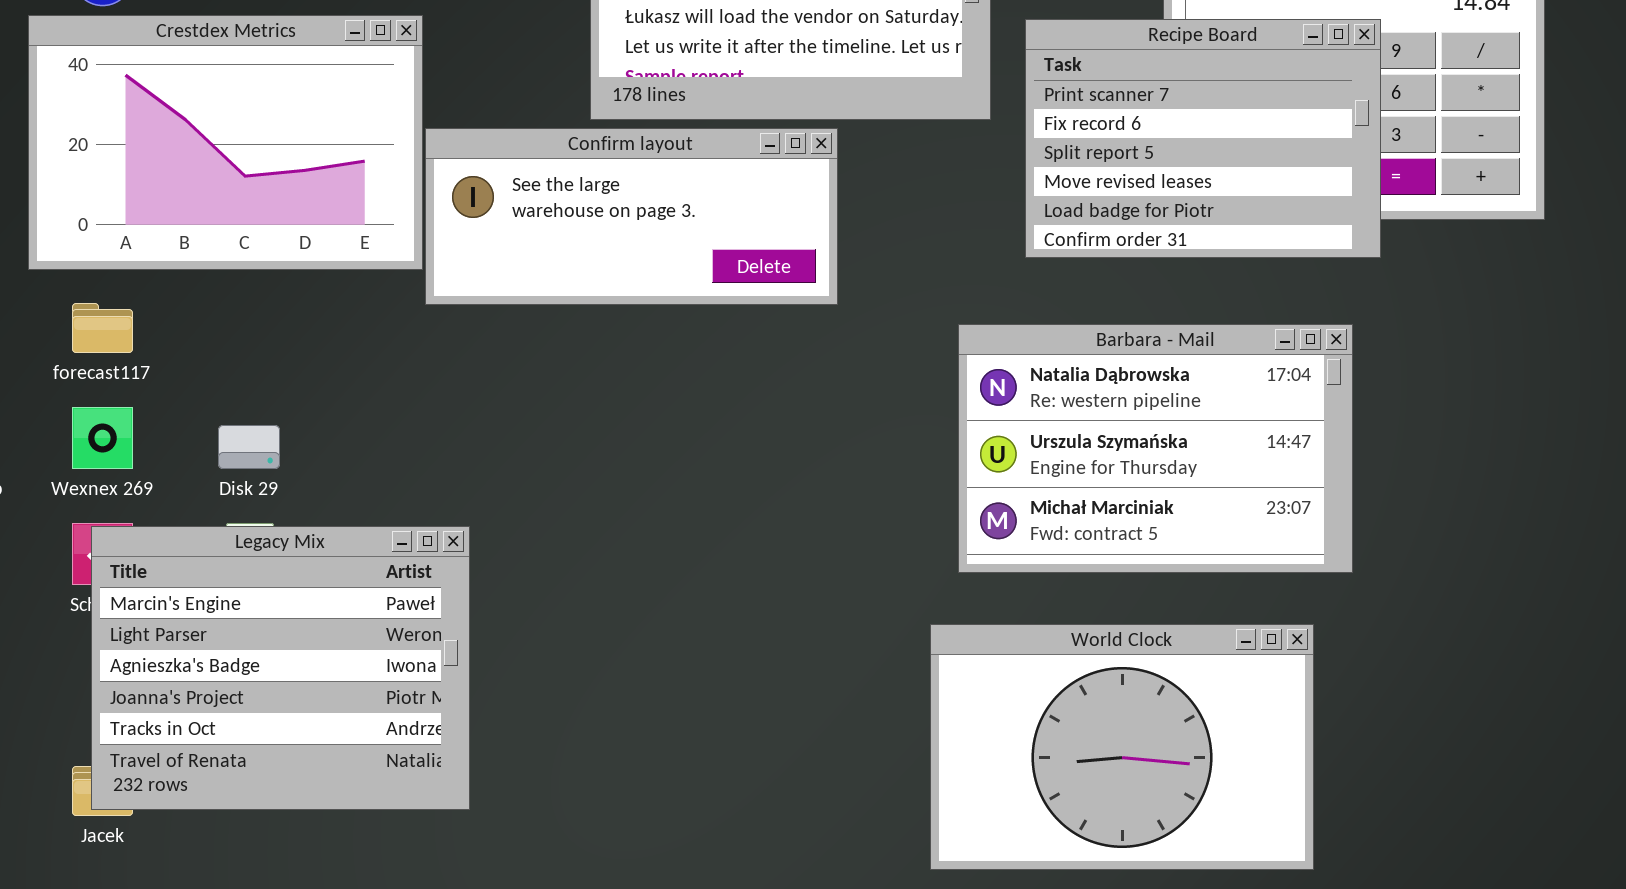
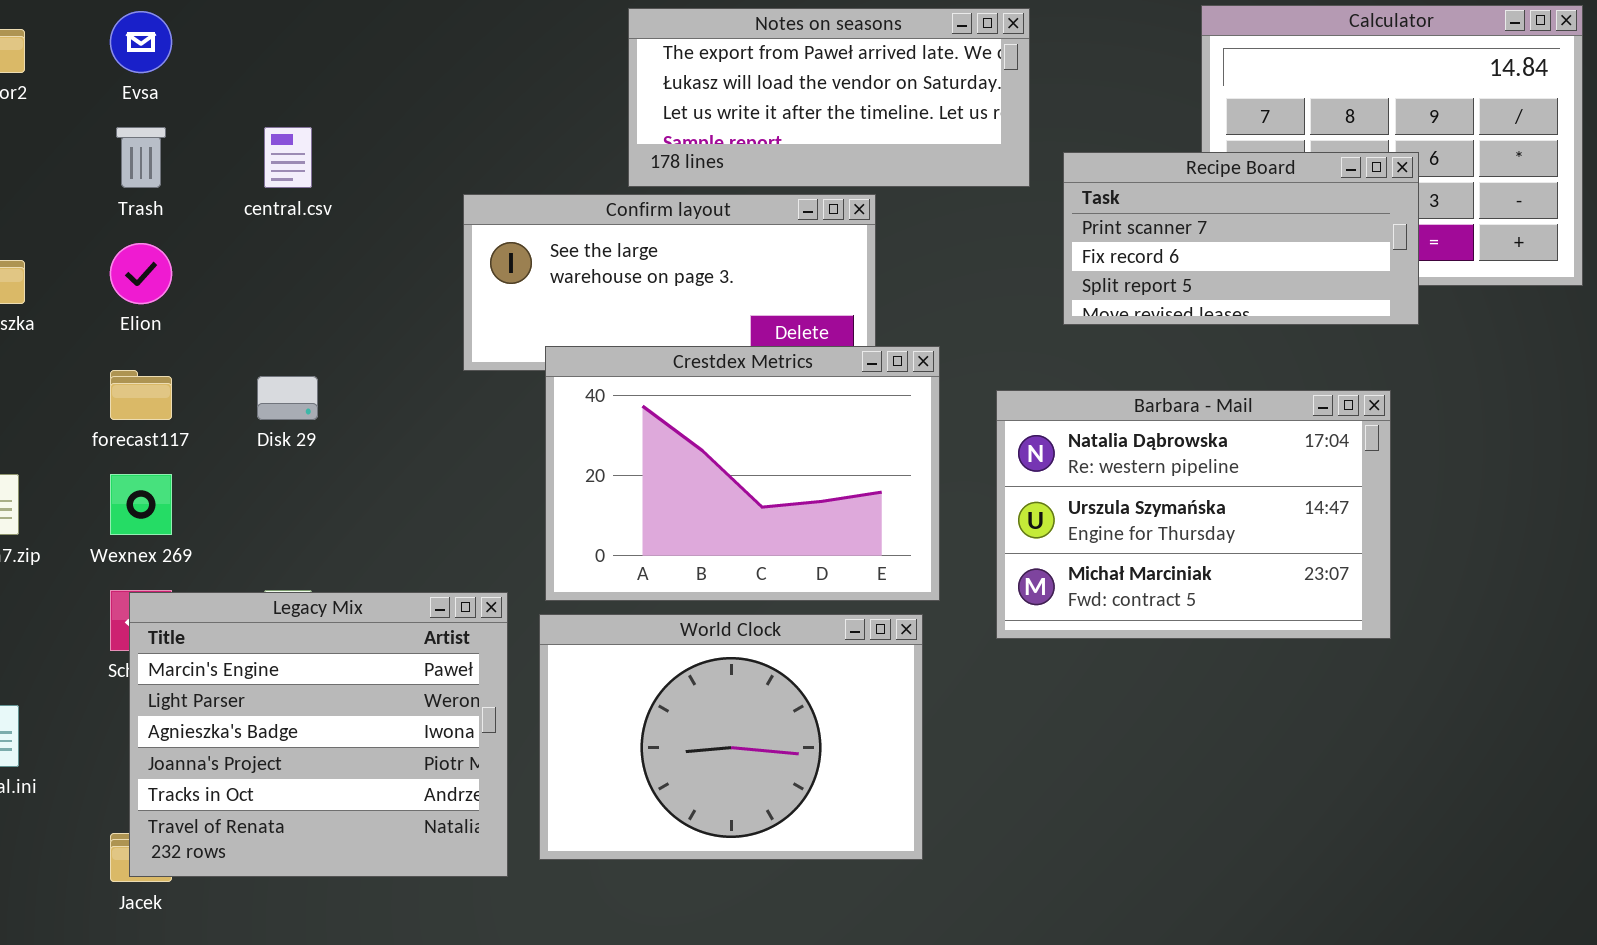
Crestdex Metrics: [28,15,423,270] -> [545,346,940,601], moved
Recipe Board: [1025,19,1381,258] -> [1063,152,1419,325], resized
Disk 29: [218,425,280,469] -> [257,376,318,420], moved
World Clock: [930,624,1314,870] -> [539,614,923,860], moved

